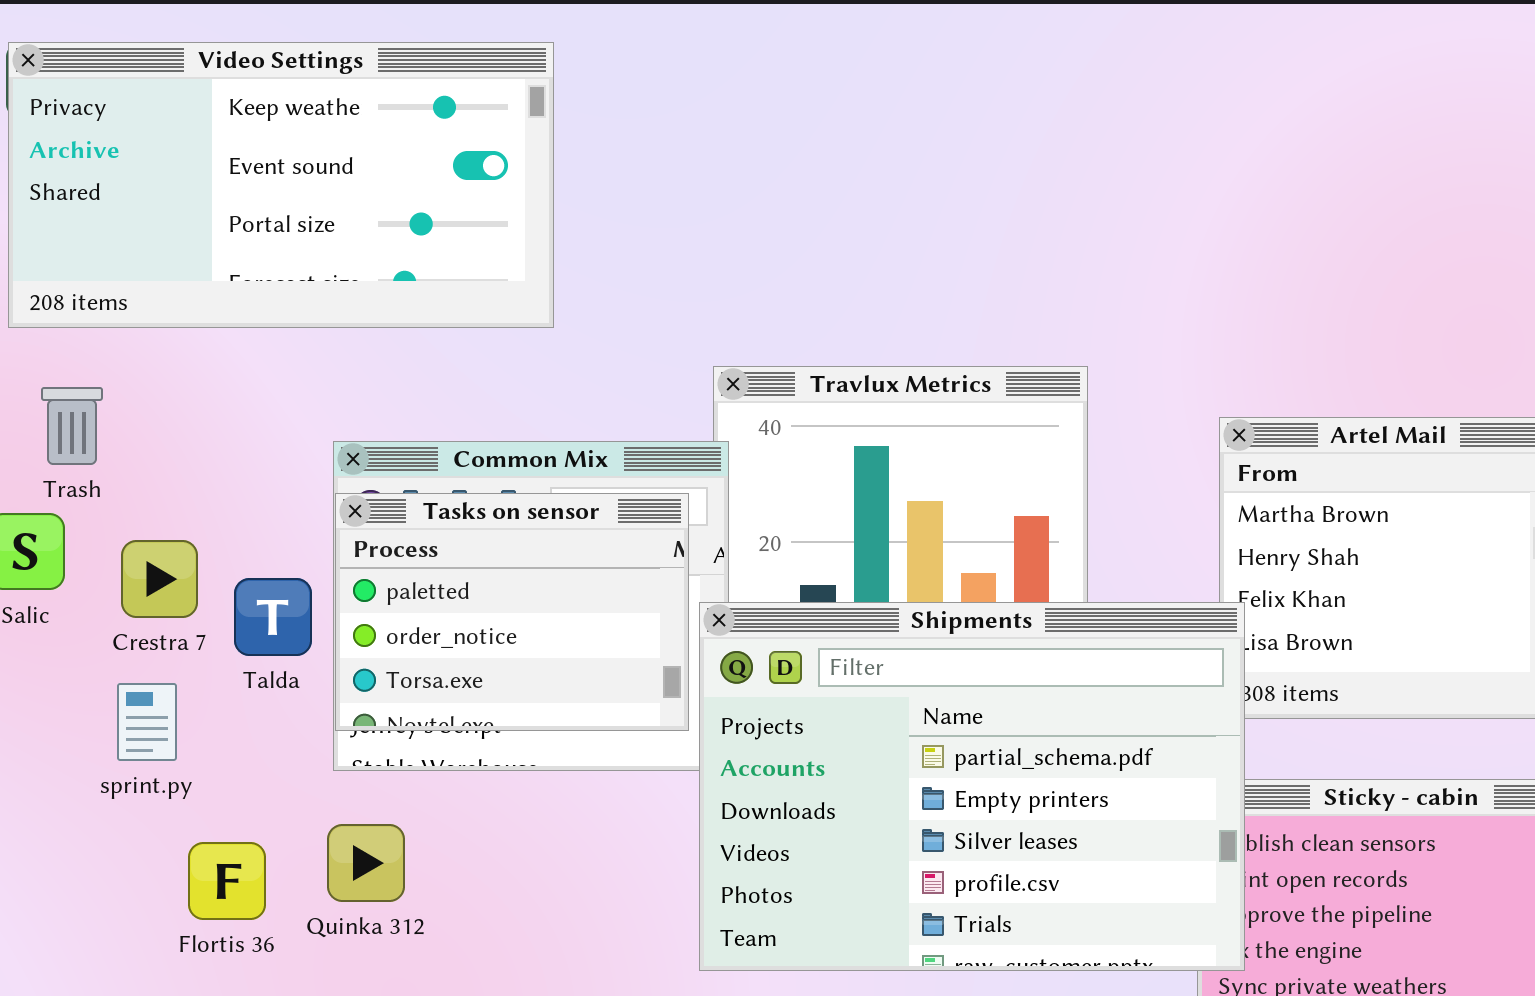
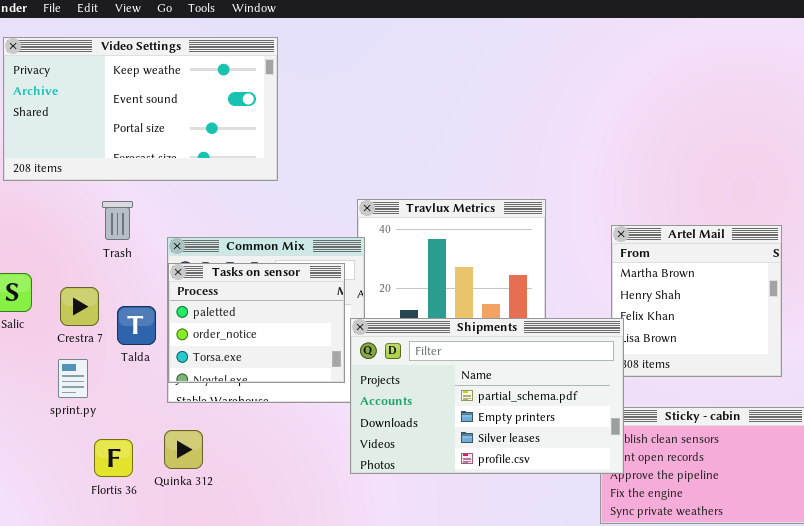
Trash: [41,387,103,465] -> [102,201,133,240], moved
Shipments: [699,602,1245,971] -> [350,318,624,474], resized

